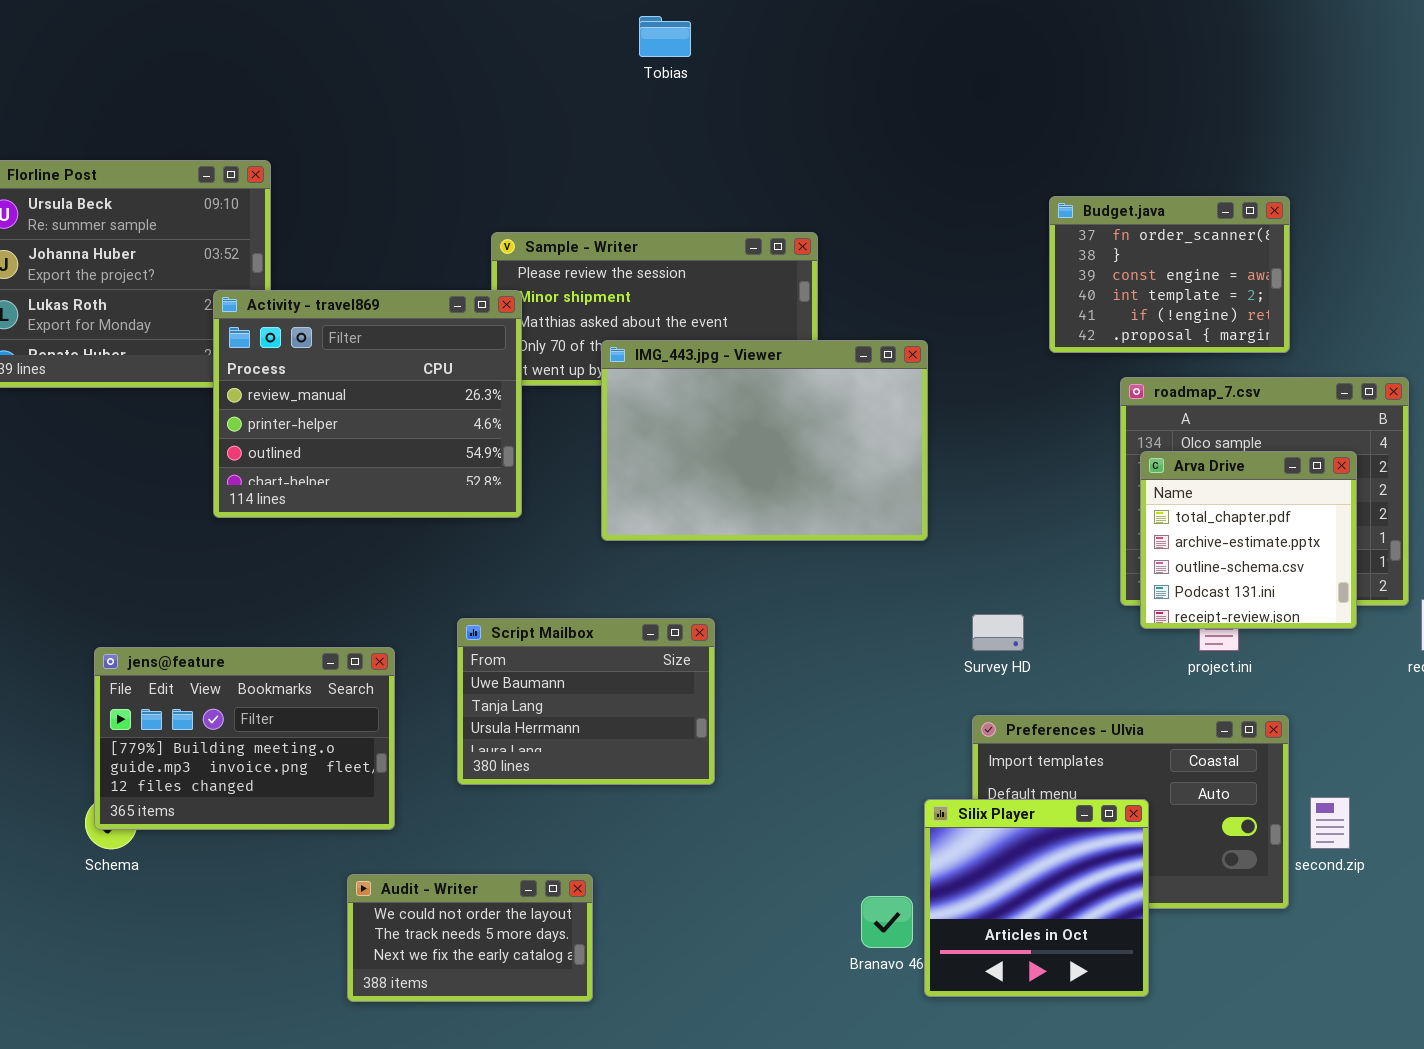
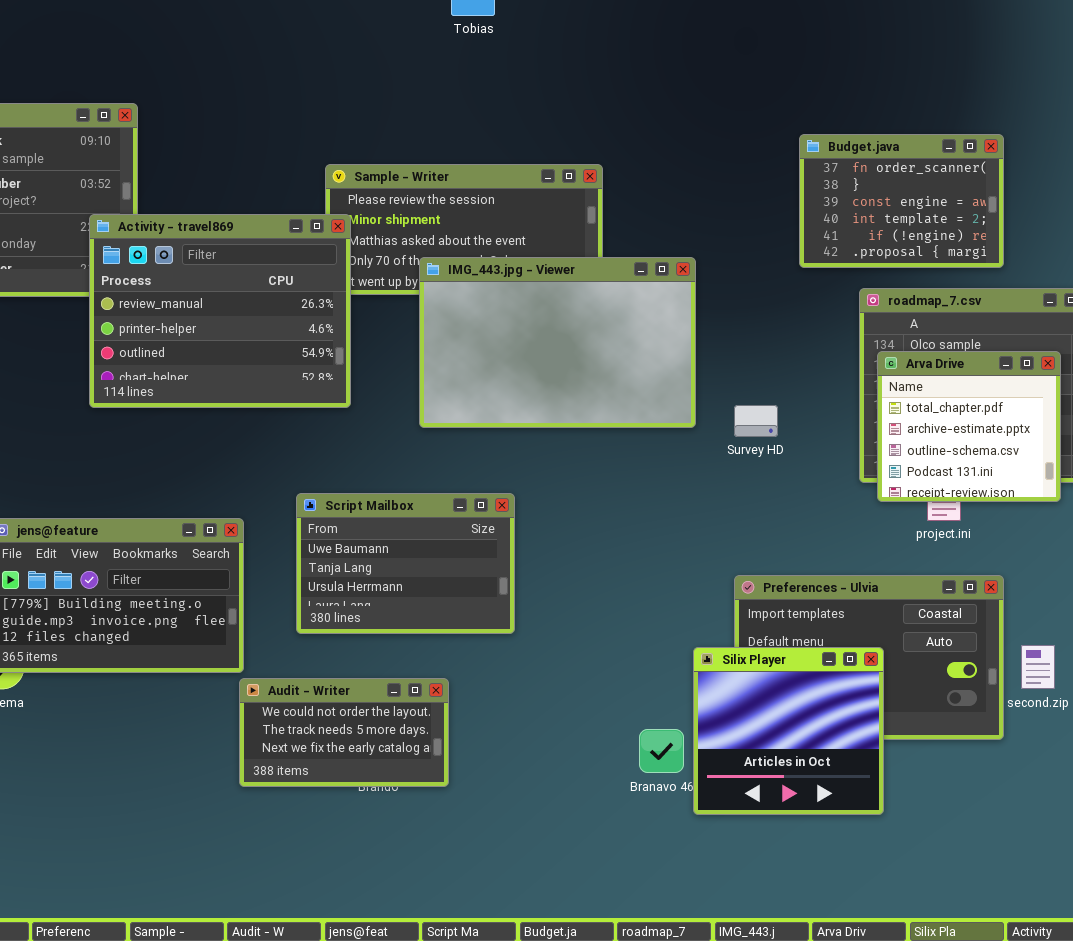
Survey HD: [972,614,1024,651] -> [734,405,778,437], moved
Audit - Writer: [347,874,593,1002] -> [239,678,449,787], moved

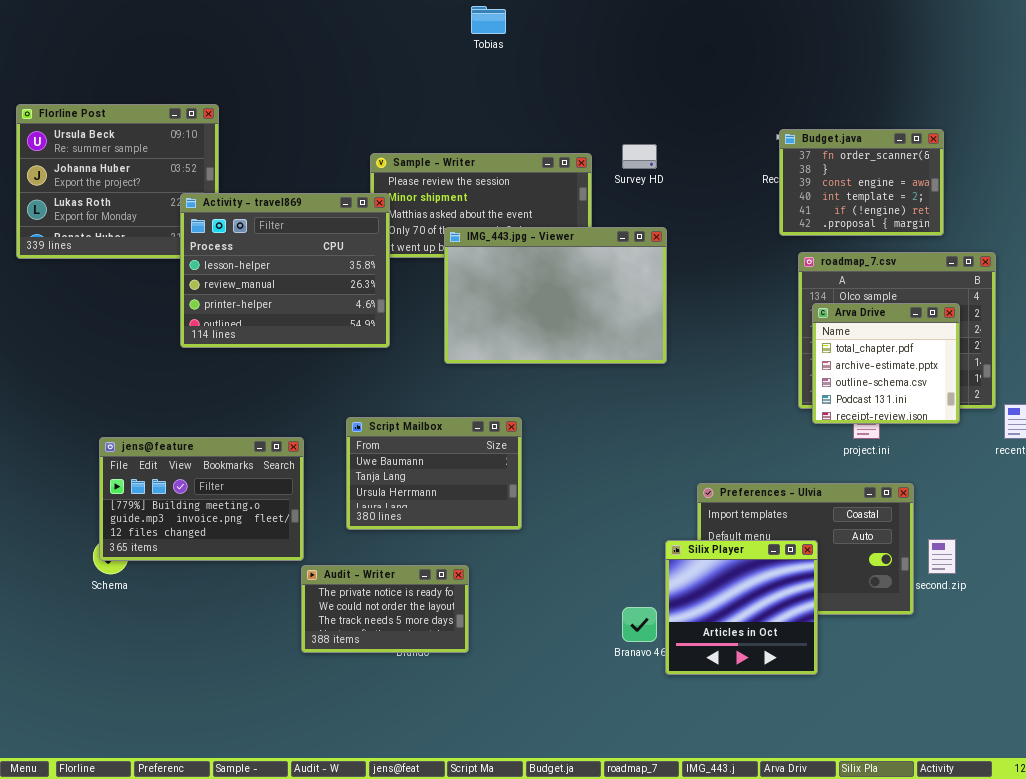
Budget.java: [799,134,1004,268] -> [779,129,944,236], moved
Activity - travel869: [89,214,351,408] -> [180,193,390,348], scrolled up 1 row
Survey HD: [734,405,778,437] -> [622,144,657,169], moved
Audit - Writer: [239,678,449,787] -> [301,565,469,653], scrolled up 1 row

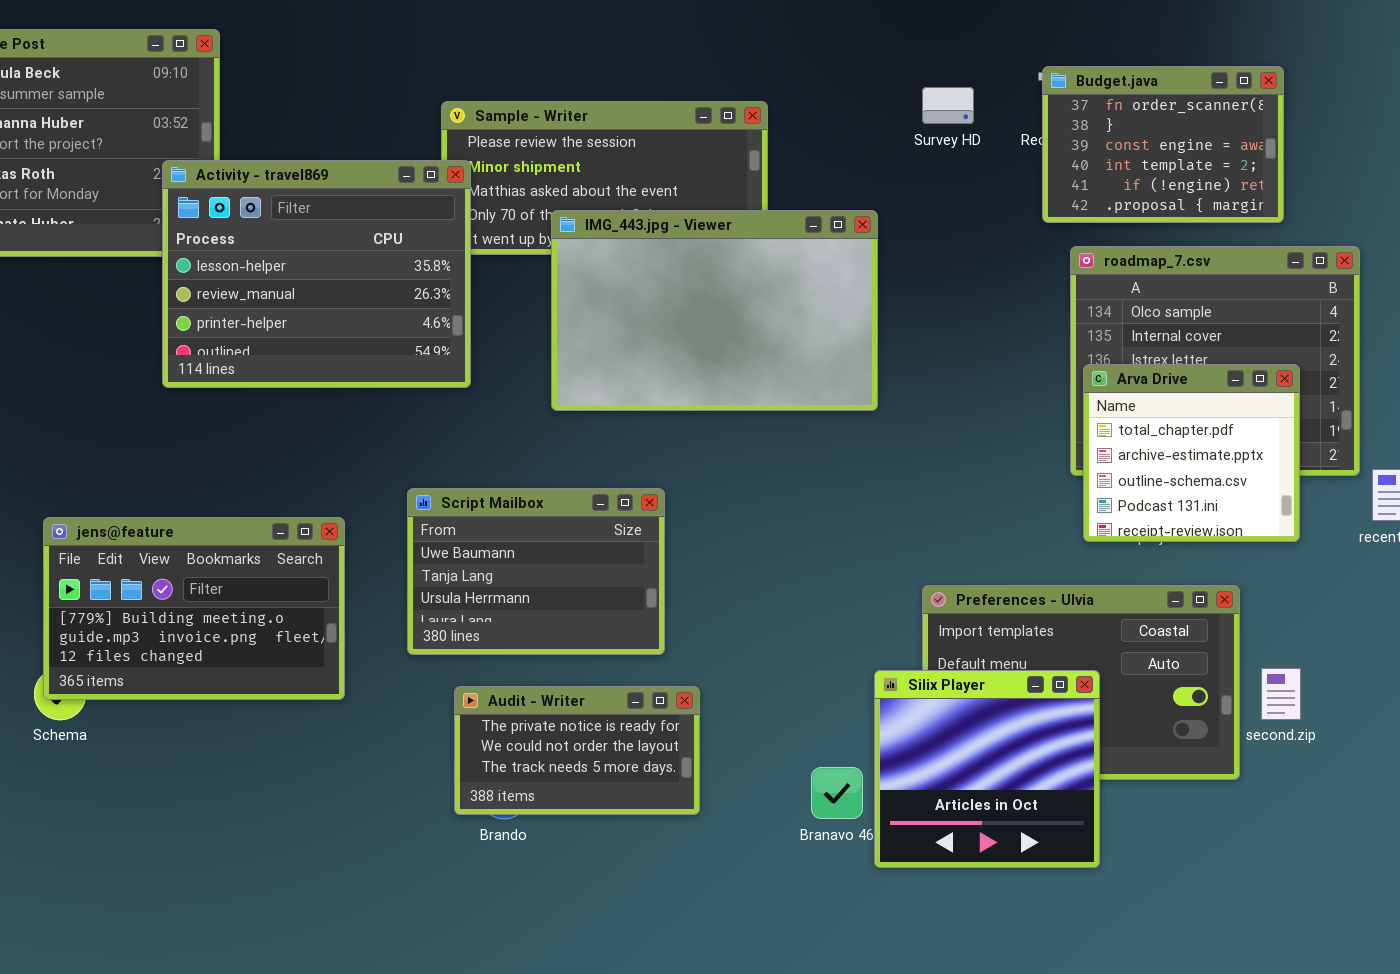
Survey HD: [622,144,657,169] -> [922,87,974,124], moved
Arva Drive: [812,303,960,424] -> [1083,364,1300,542], moved
Audit - Writer: [301,565,469,653] -> [454,686,700,815], moved

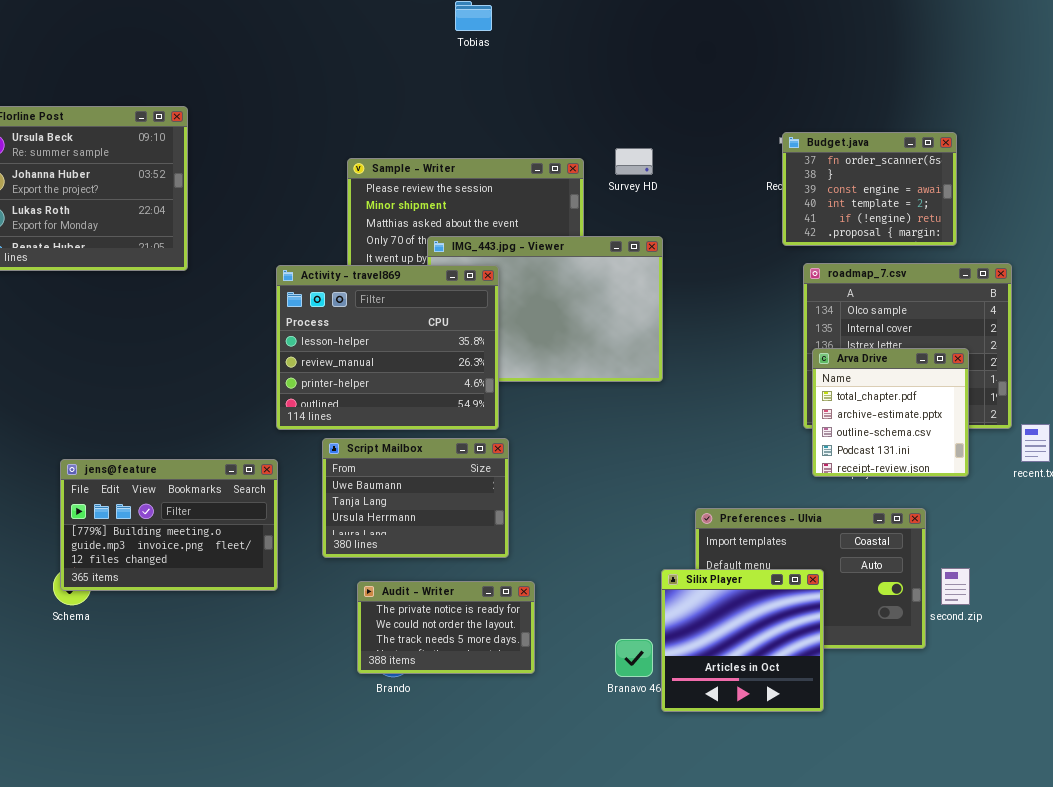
Survey HD: [922,87,974,124] -> [615,148,653,175], moved
Activity - travel869: [162,160,471,388] -> [276,265,499,430], moved

